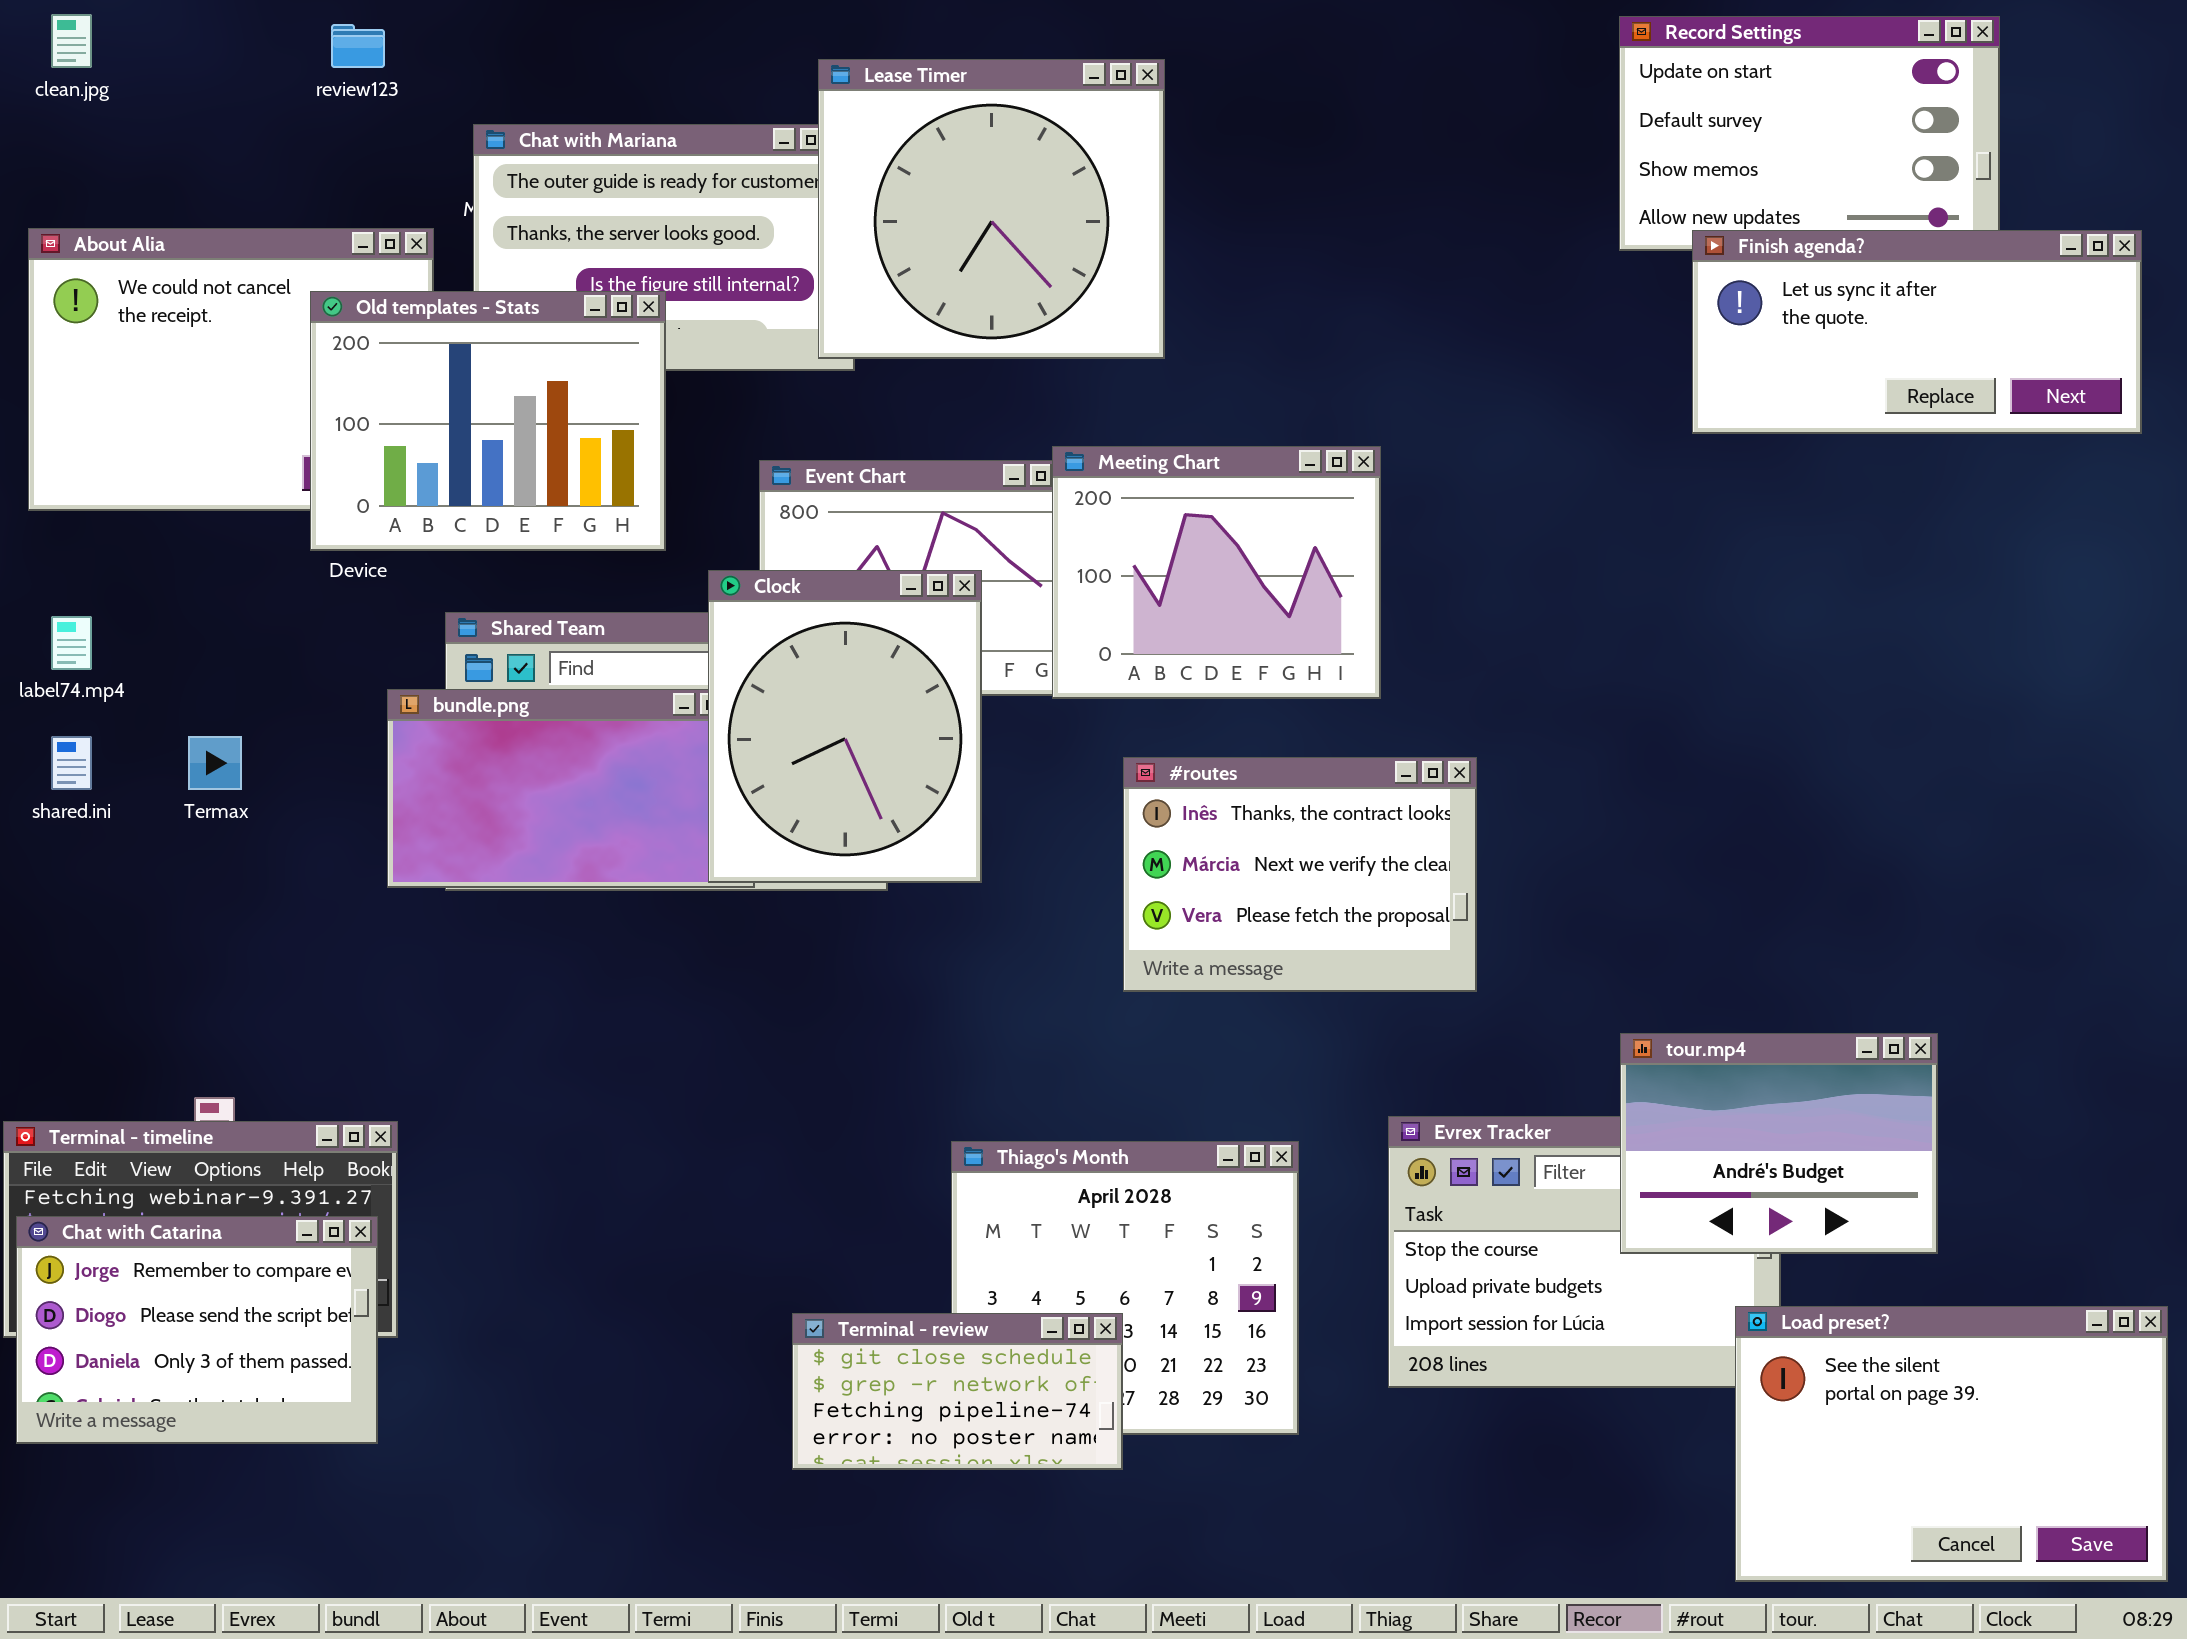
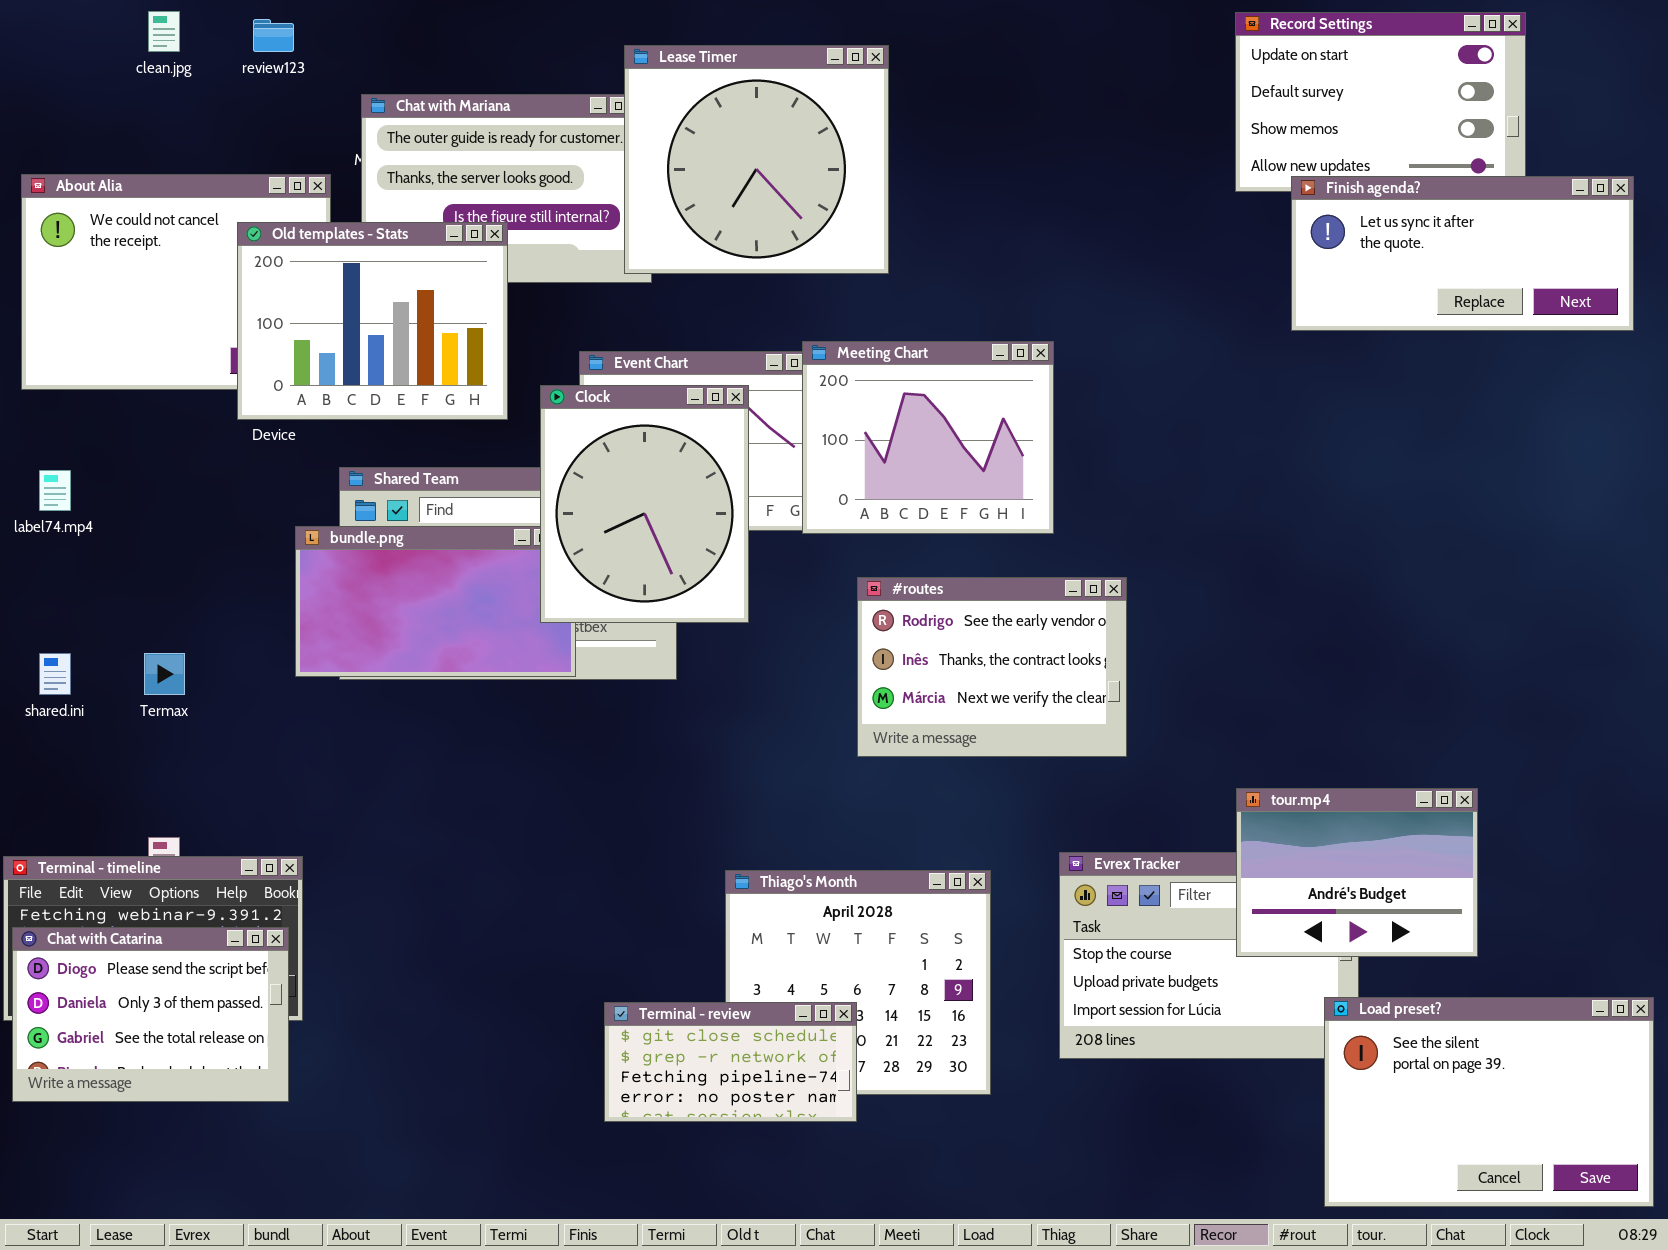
clean.jpg: [51,14,92,68] -> [148,11,180,52], moved
Clock: [708,570,982,883] -> [540,385,749,623], moved
shared.ini: [51,736,92,790] -> [39,653,71,695], moved
Termax: [188,736,242,790] -> [144,653,185,695], moved
#routes: [1123,757,1477,992] -> [857,577,1127,757], scrolled up 1 row
Chat with Catarina: [16,1216,378,1444] -> [12,927,289,1102], scrolled down 1 row

